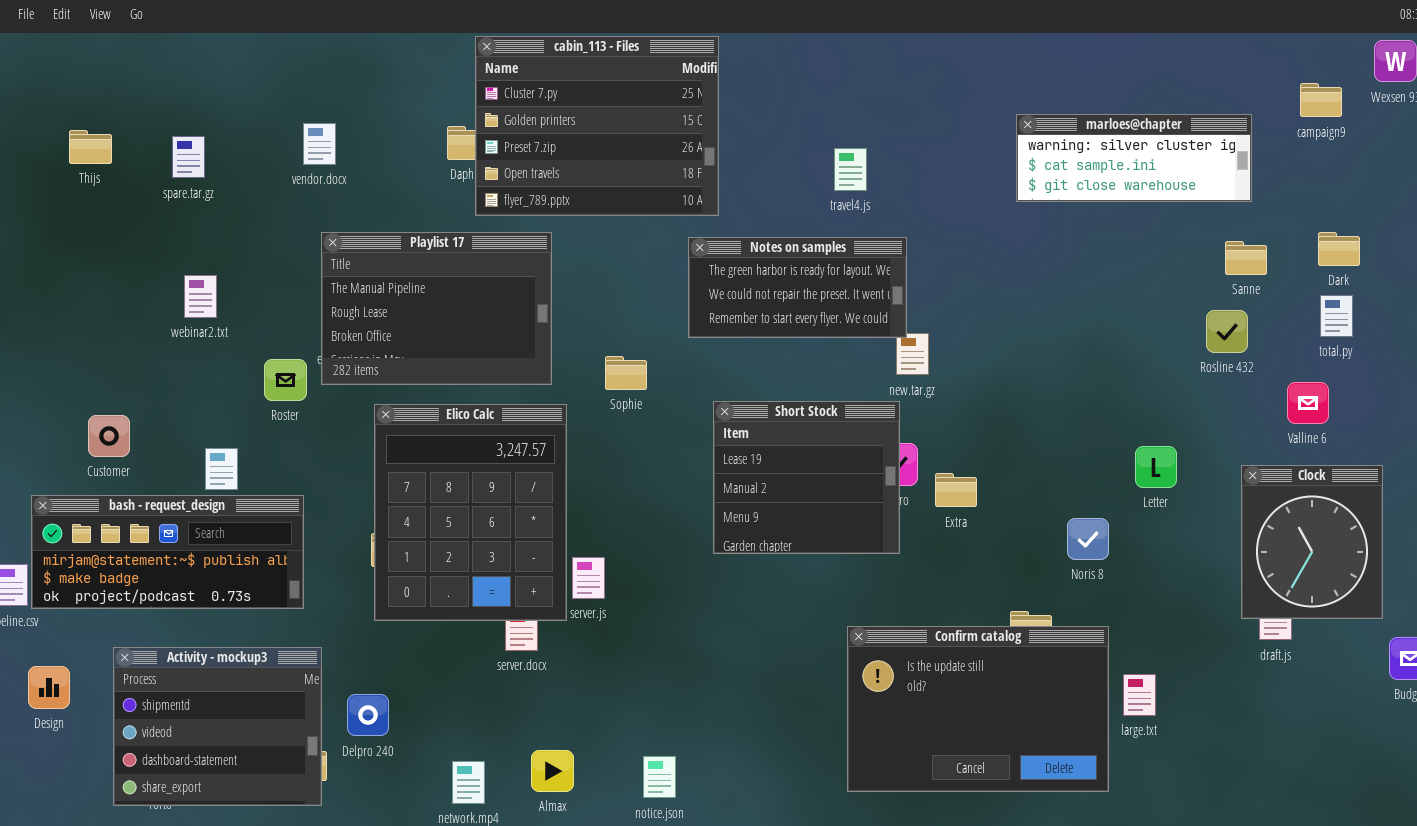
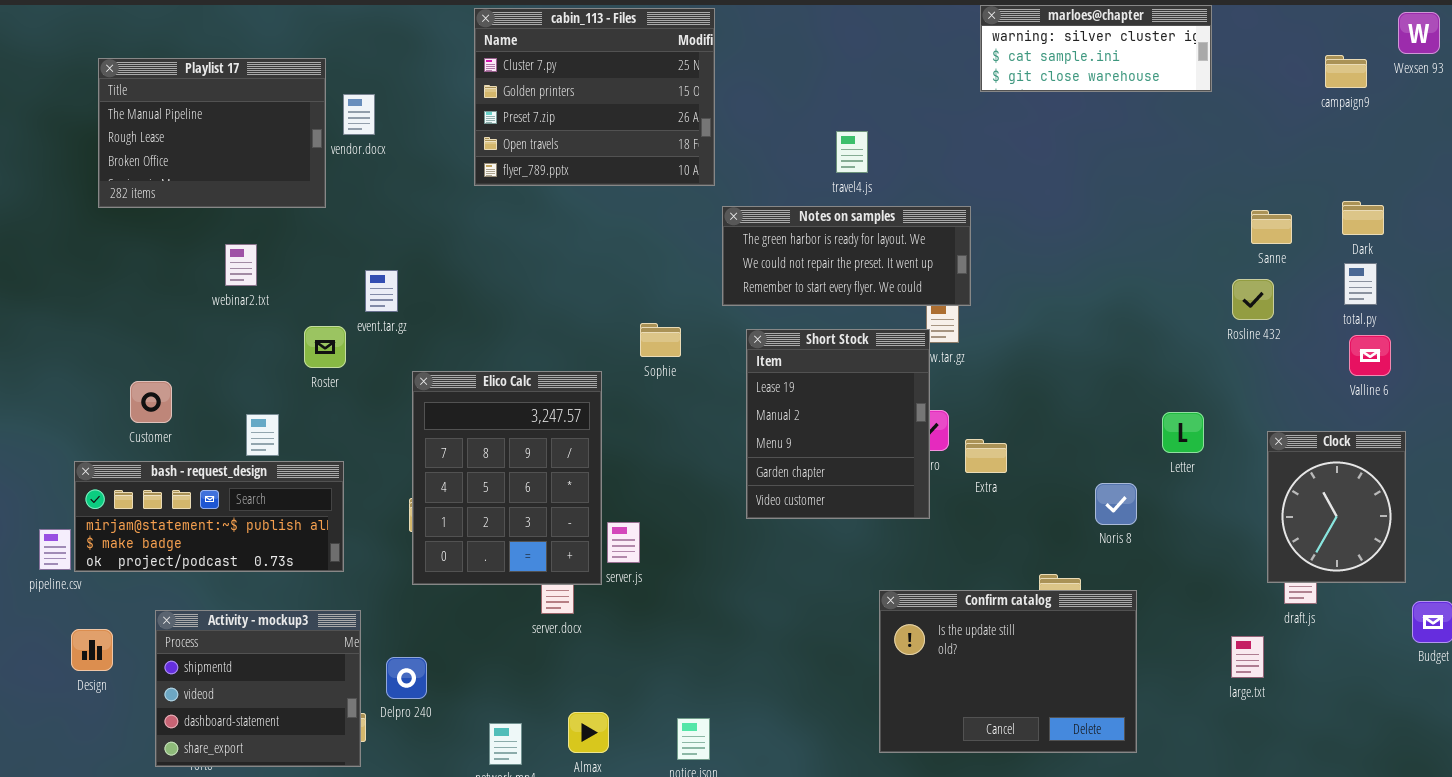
cabin_113 - Files: [475,36,719,216] -> [474,8,715,186], moved
marloes@chapter: [1016,114,1252,202] -> [980,5,1212,92], moved
travel4.js: [834,148,867,191] -> [836,131,868,173], moved
Playlist 17: [321,232,552,385] -> [98,58,326,208], moved
Notes on samples: [688,237,907,338] -> [722,206,971,306], resized
Valline 6: [1287,382,1329,424] -> [1349,335,1391,376], moved
Short Stock: [713,401,900,554] -> [746,329,930,519], resized
large.txt: [1123,674,1156,716] -> [1231,636,1264,678], moved

